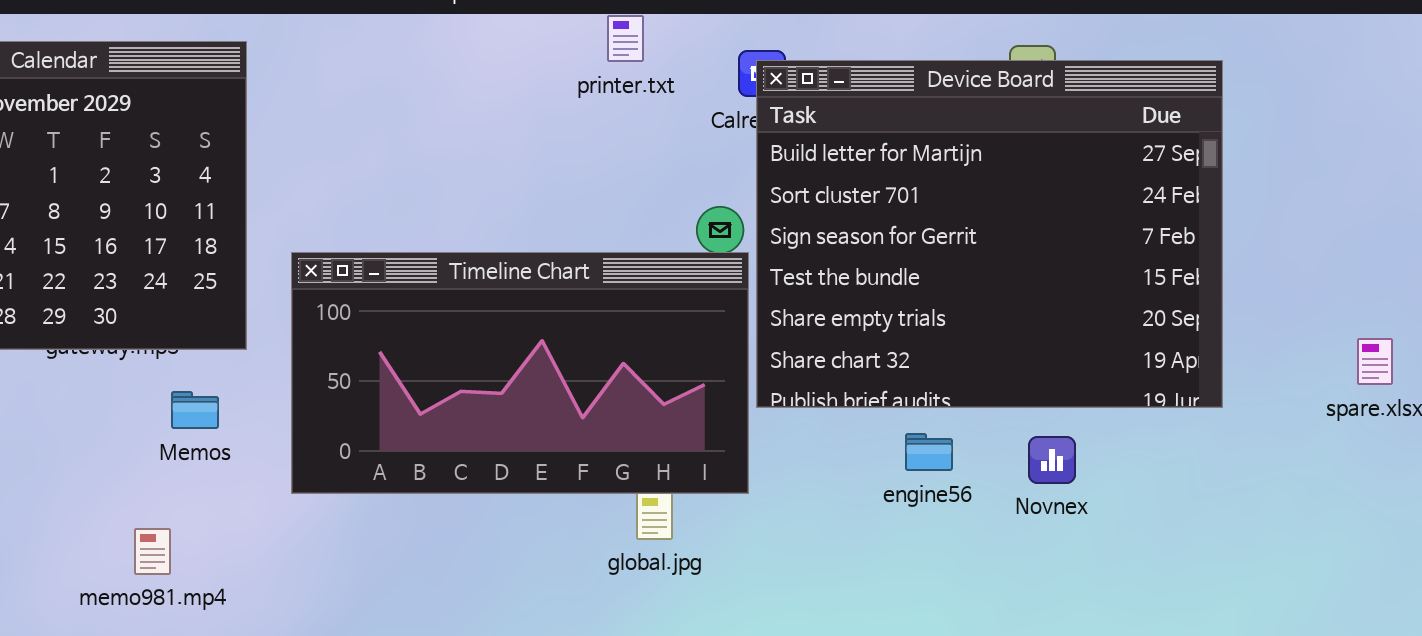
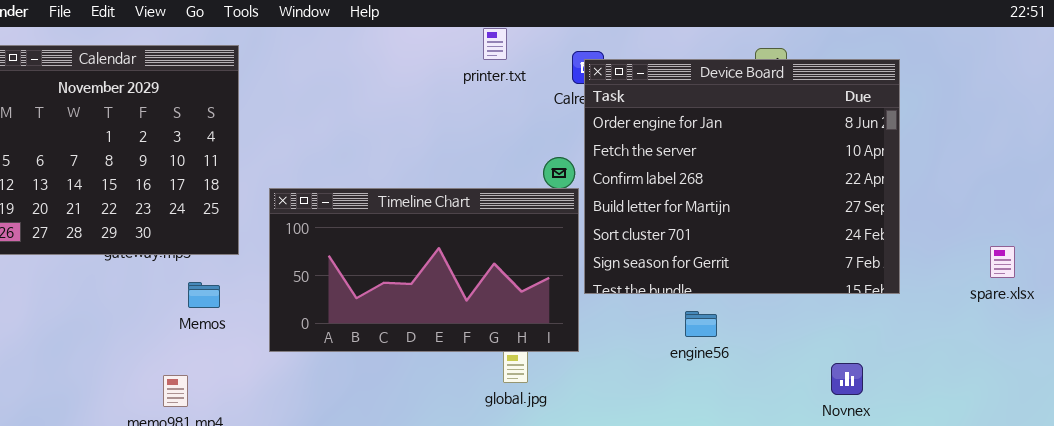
Device Board: [756,60,1223,408] -> [584,59,900,294], scrolled up 3 rows
Novnex: [1028,436,1076,484] -> [831,363,863,395], moved

